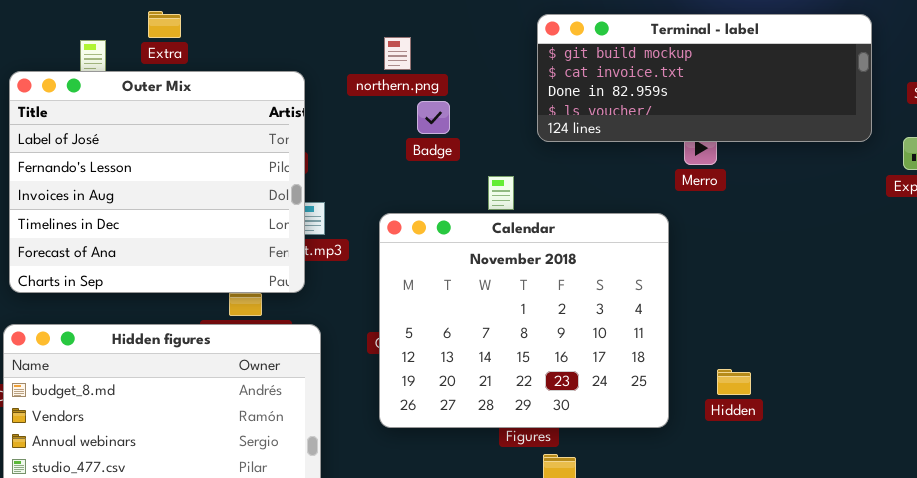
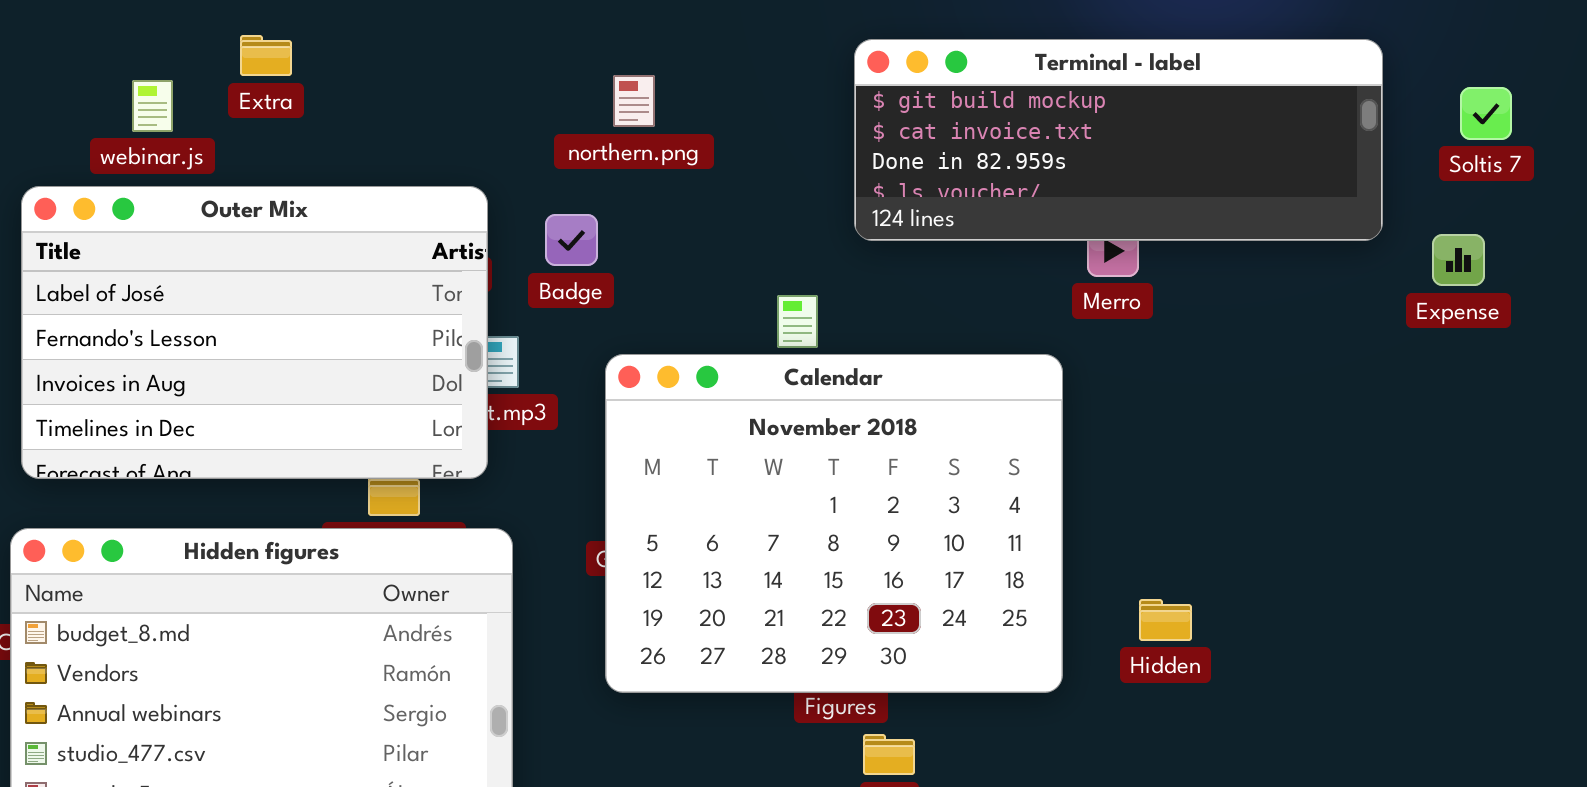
Outer Mix: [9,71,305,293] -> [21,186,488,479], resized
Badge: [417,101,450,134] -> [545,214,598,266], moved

